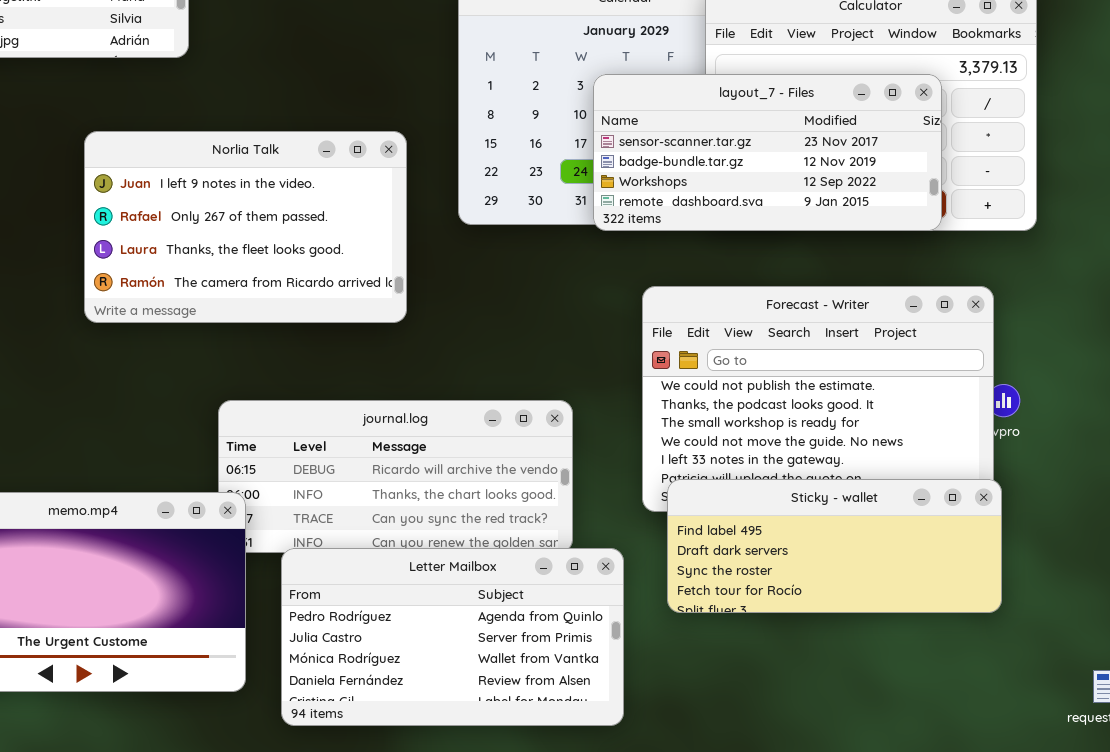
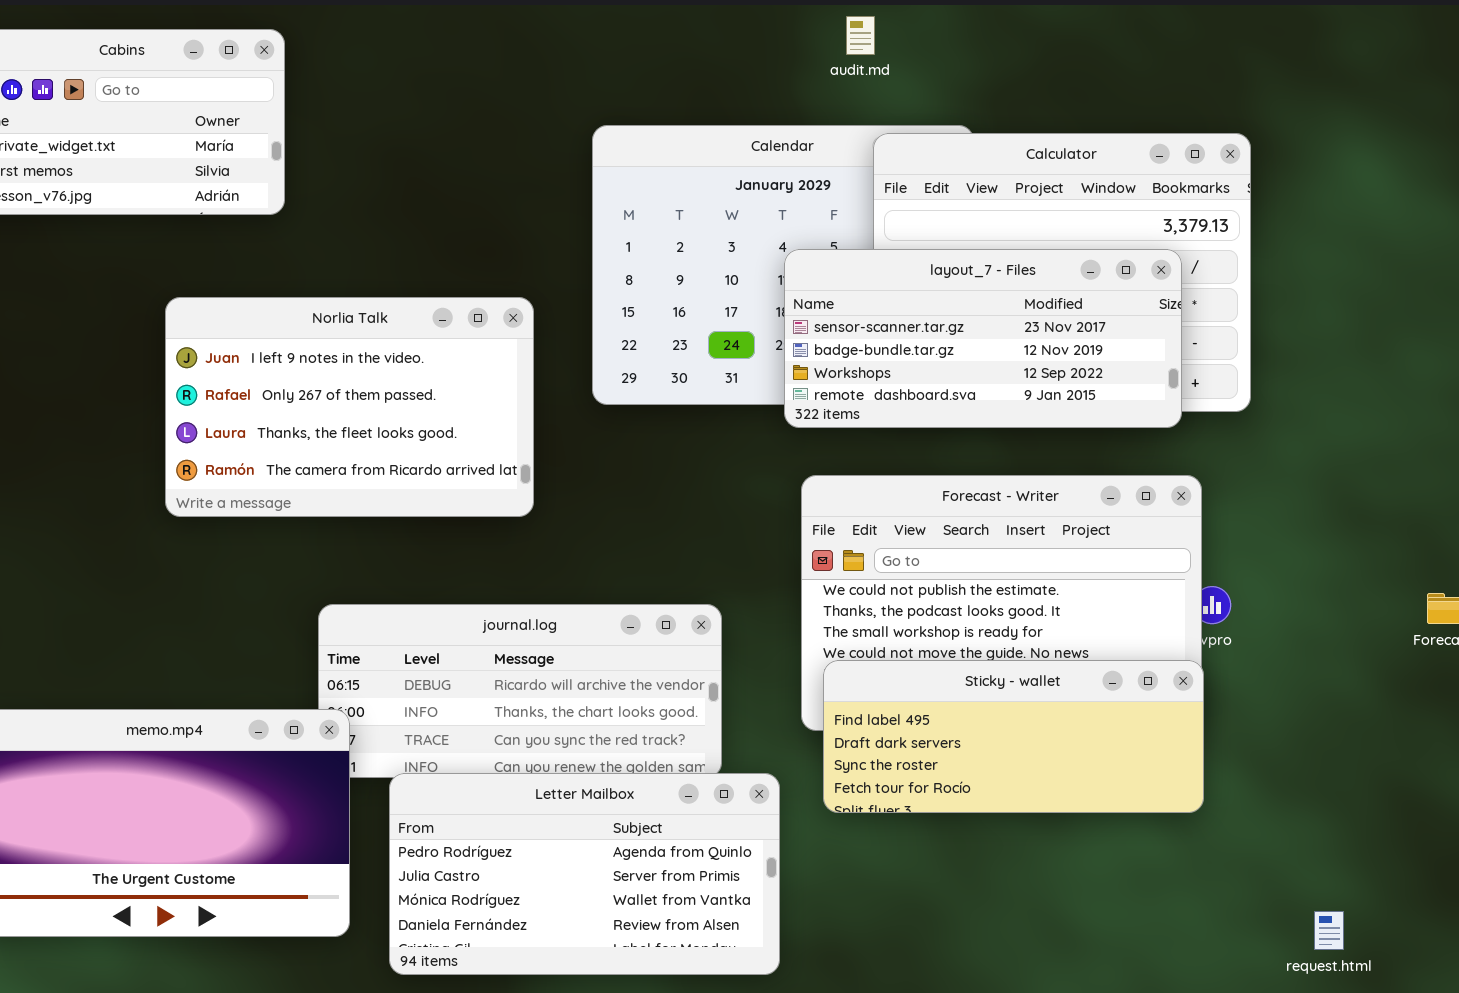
layout_7 - Files: [593,74,942,231] -> [784,249,1182,428], moved
Sticky - wallet: [667,479,1002,613] -> [823,660,1204,813], moved

